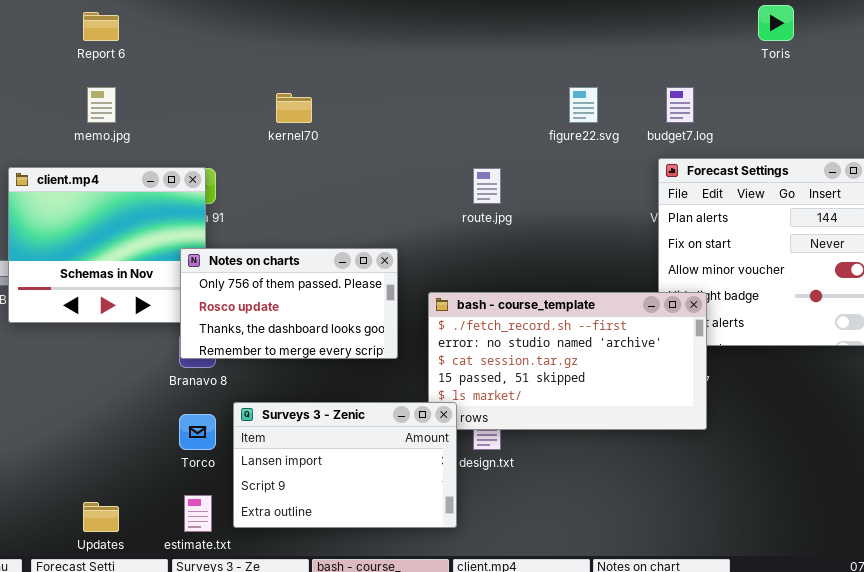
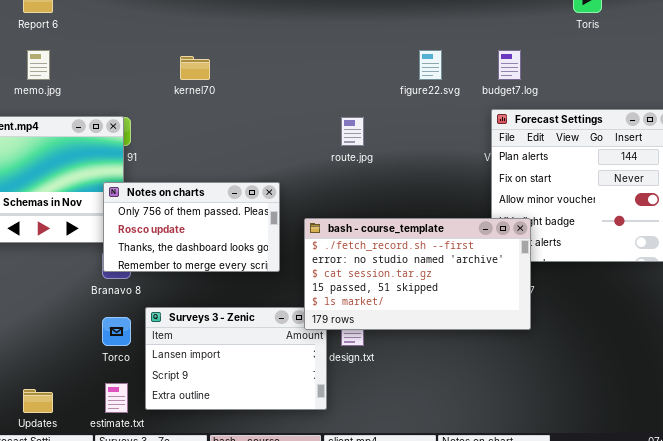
bash - course_template: [428,292,707,430] -> [304,218,531,330], raised

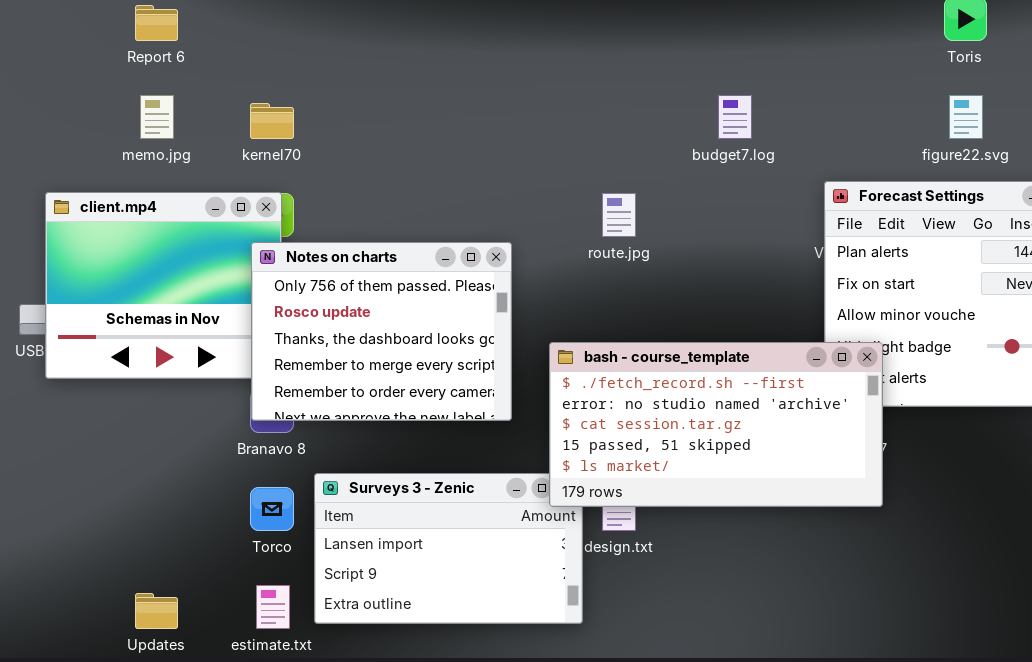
figure22.svg: [419,50,442,80] -> [949,95,983,139], moved
budget7.log: [498,50,521,80] -> [718,95,752,139], moved
kernel70: [180,56,210,80] -> [250,103,294,139], moved
Notes on charts: [103,182,280,272] -> [251,242,512,421], resized

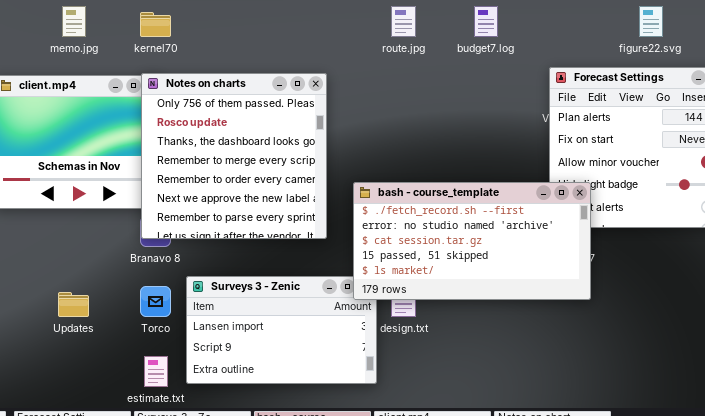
route.jpg: [602,193,636,237] -> [391,6,416,37], moved
Notes on charts: [251,242,512,421] -> [141,73,327,239], resized
Updates: [135,593,178,629] -> [58,292,89,317], moved

